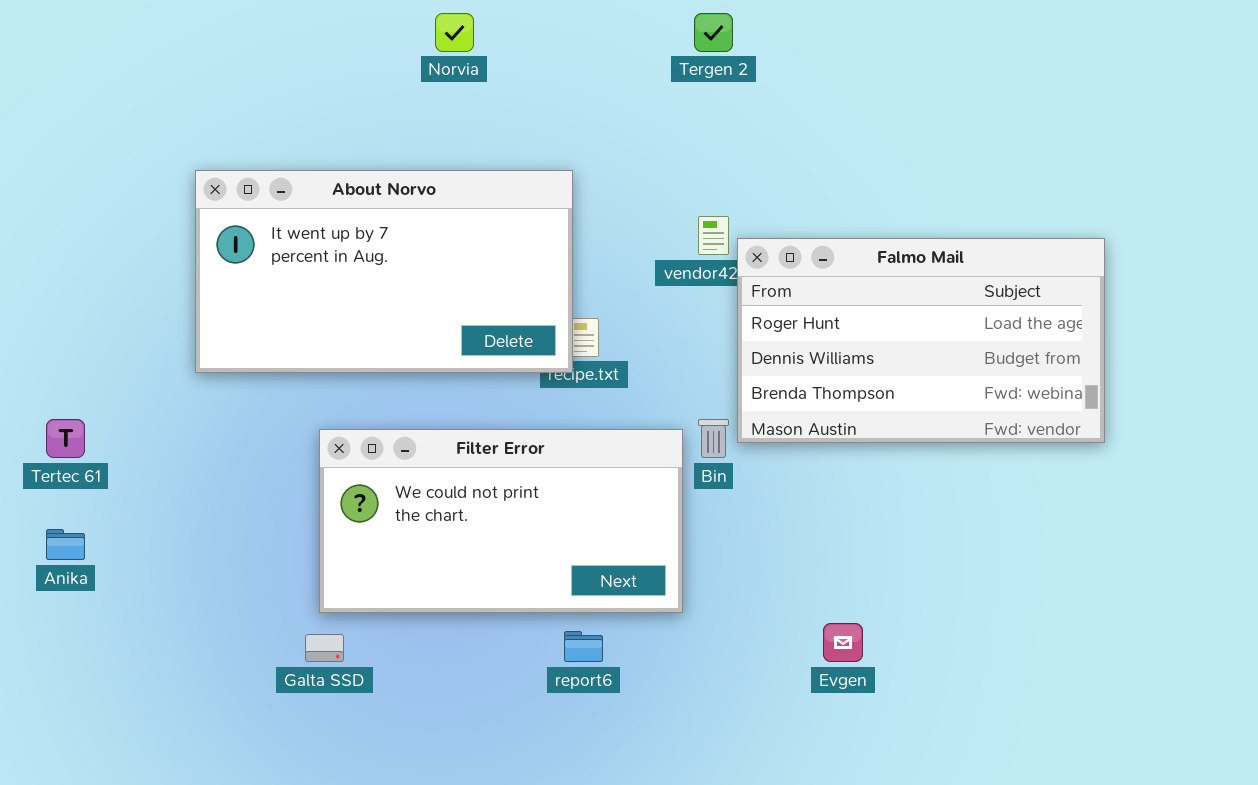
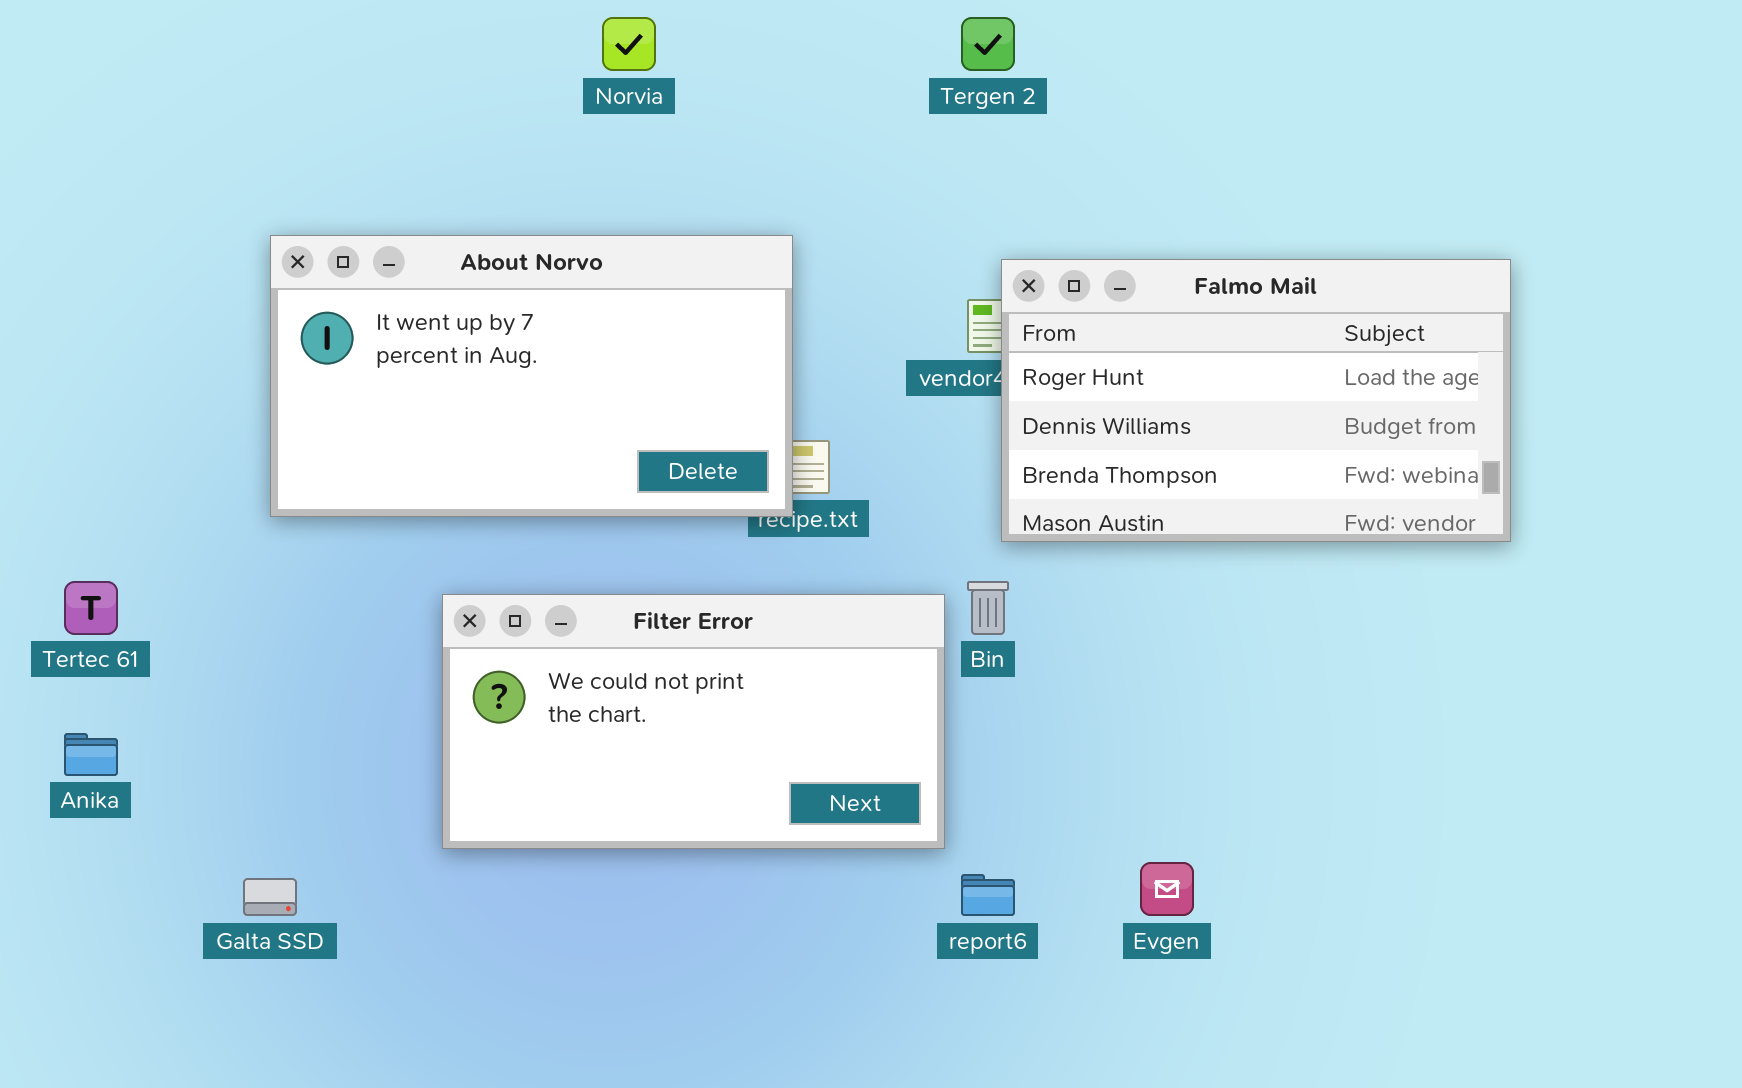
Falmo Mail: [737,238,1105,443] -> [1001,259,1511,542], moved
report6: [564,631,603,662] -> [961,874,1015,916], moved
Galta SSD: [305,634,344,662] -> [243,878,297,916], moved

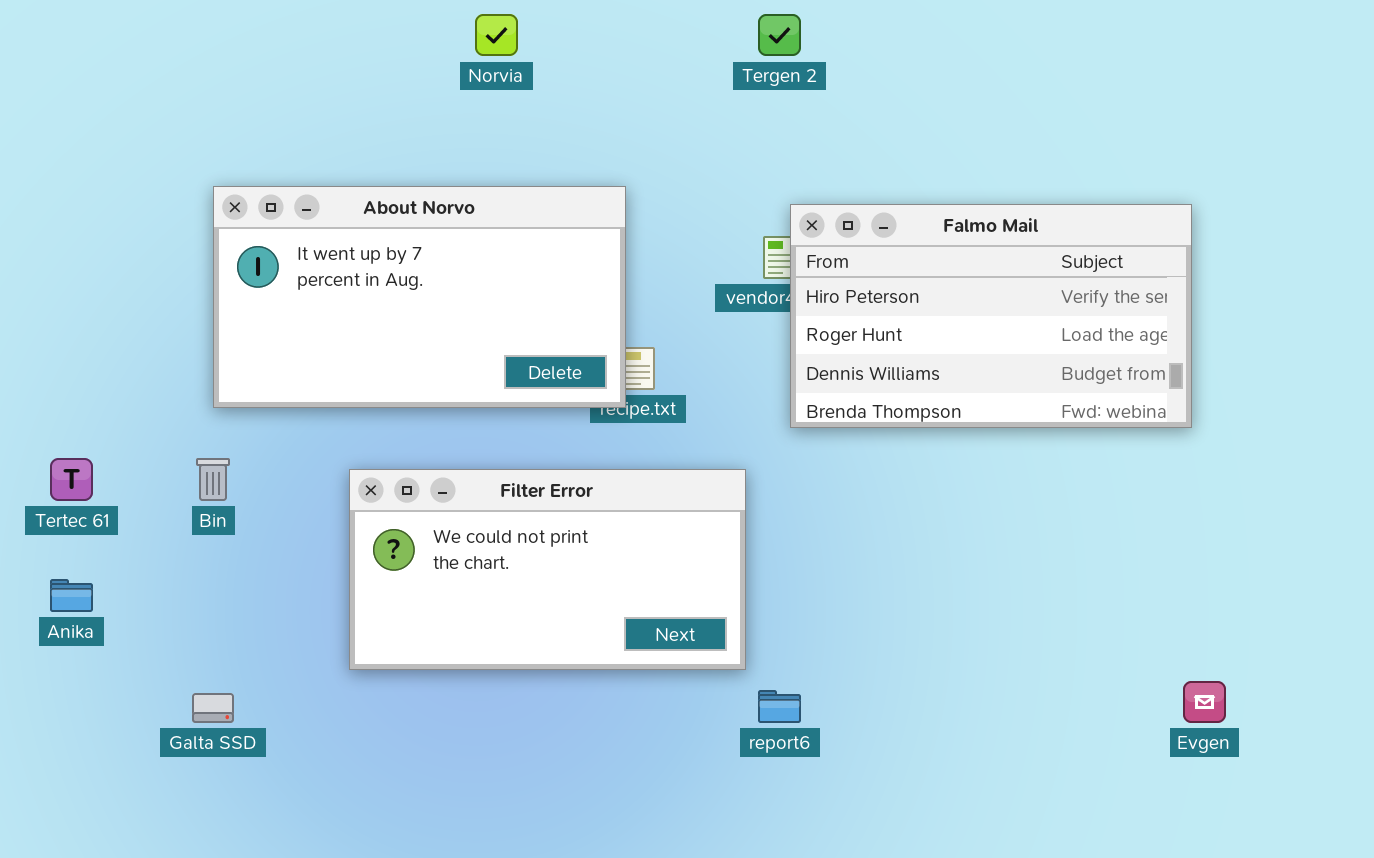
Falmo Mail: [1001,259,1511,542] -> [790,204,1192,428], scrolled up 1 row
Bin: [967,581,1009,635] -> [196,458,230,501], moved
Evgen: [1140,862,1194,916] -> [1183,681,1226,723], moved

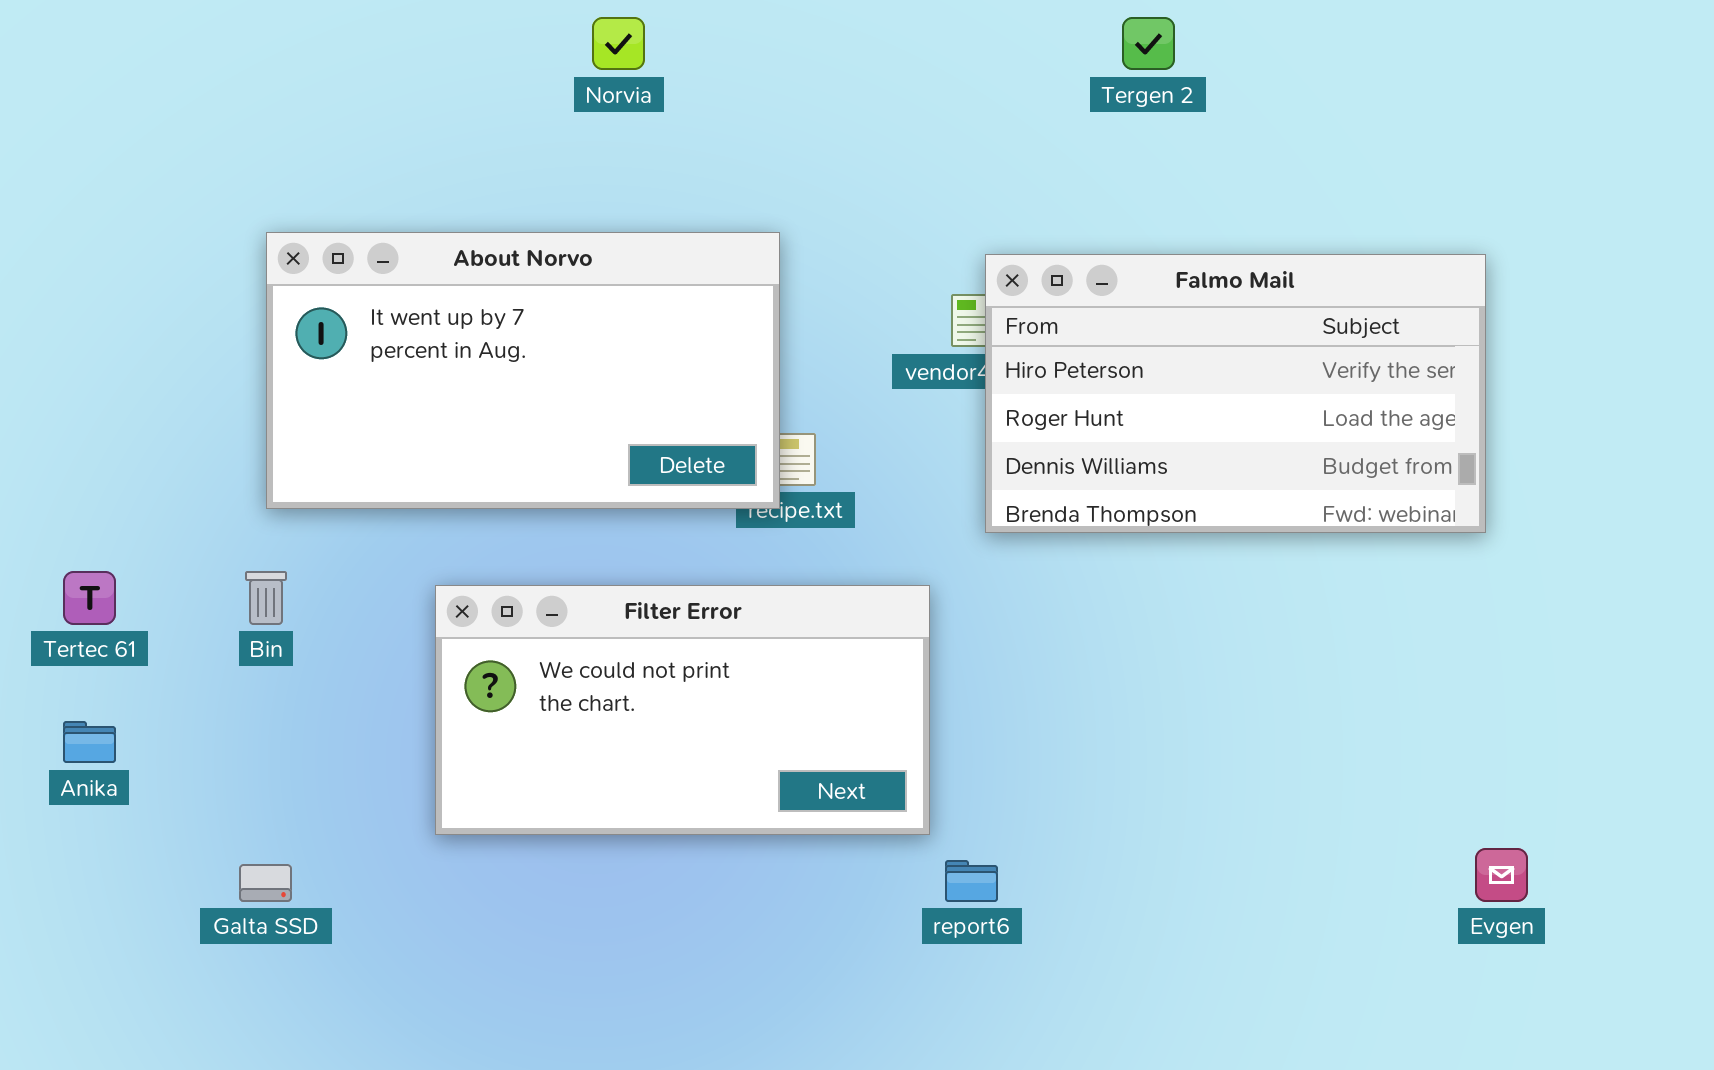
Tergen 2: [758,14,801,56] -> [1122,17,1175,70], moved

